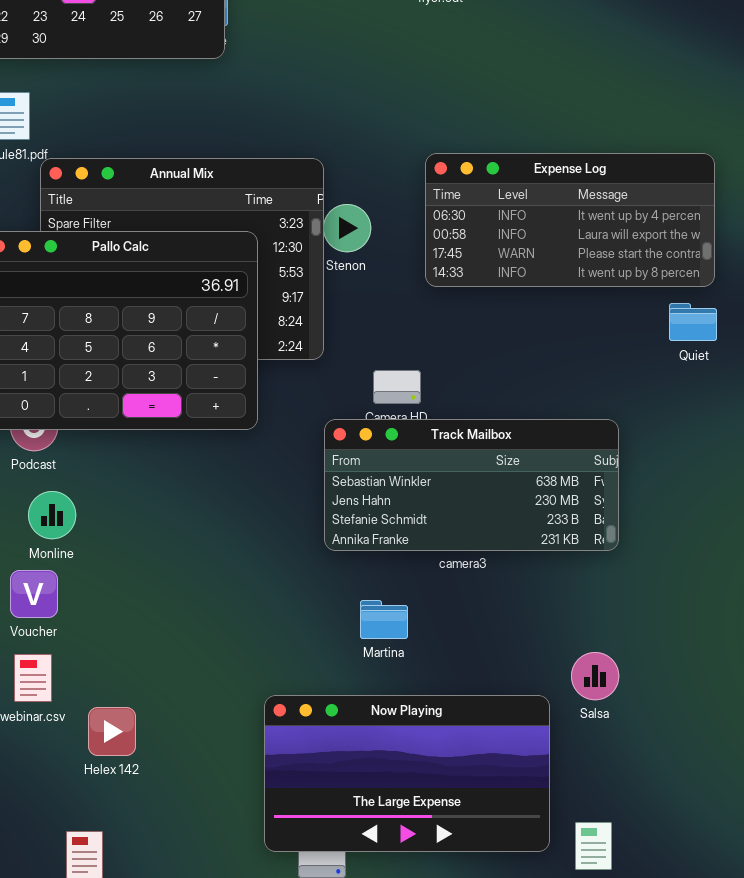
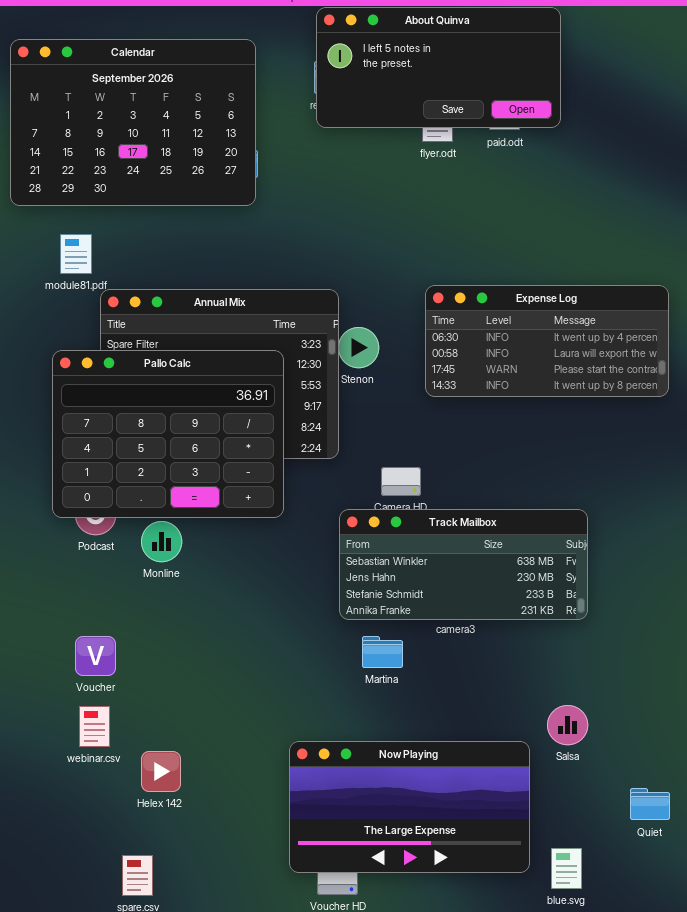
Quiet: [669,303,717,341] -> [630,788,670,820], moved
Monline: [28,491,76,539] -> [141,521,182,562], moved
Martina: [360,600,408,639] -> [362,636,403,668], moved

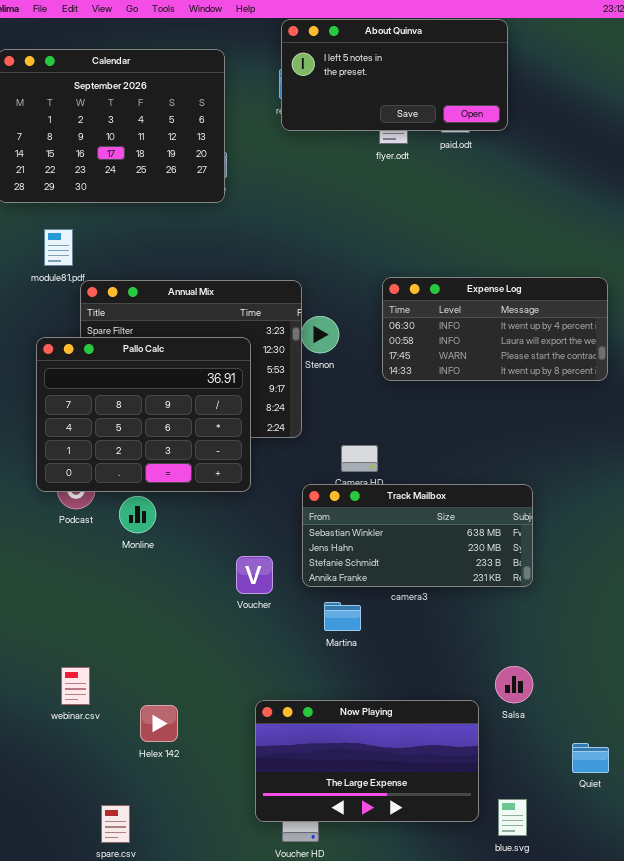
Voucher: [75,636,116,676] -> [236,556,273,594], moved
Helex 142: [141,751,181,792] -> [140,705,178,742], moved

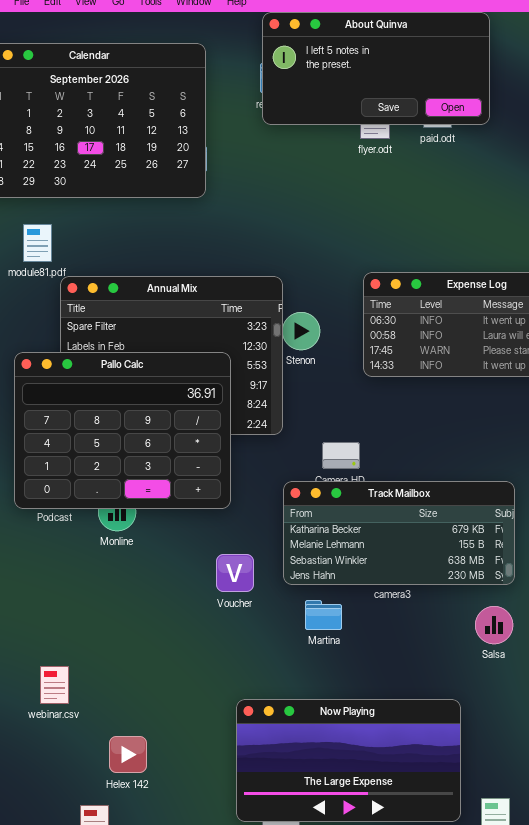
Pallo Calc: [36,337,251,492] -> [14,352,231,509], moved
Track Mailbox: [302,484,533,587] -> [283,481,515,585], scrolled up 2 rows
Salsa: [495,666,533,703] -> [475,606,513,644], moved
Helex 142: [140,705,178,742] -> [109,736,147,773], moved

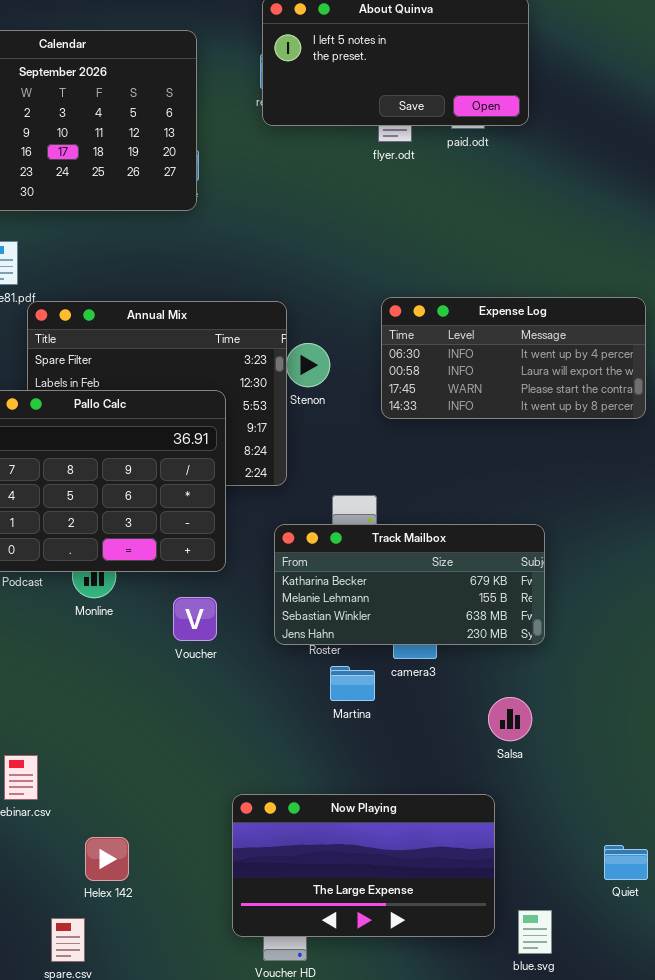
Track Mailbox: [283,481,515,585] -> [274,524,545,645], moved
Voucher: [216,554,254,592] -> [173,597,217,641], moved
Martina: [305,600,342,630] -> [330,666,375,701], moved
Salsa: [475,606,513,644] -> [488,697,532,741], moved

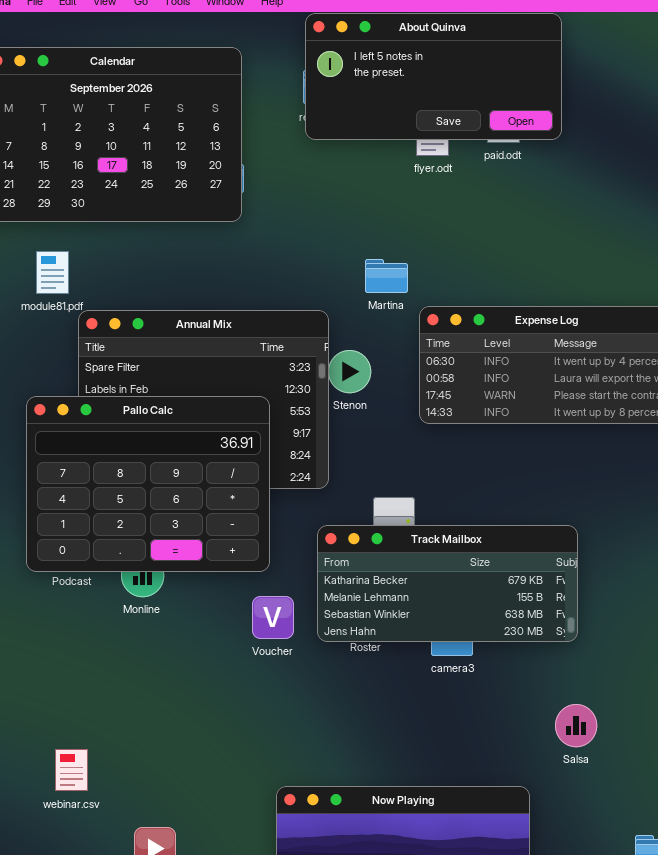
Voucher: [173,597,217,641] -> [252,596,294,639], moved
Martina: [330,666,375,701] -> [365,259,408,293], moved
Salsa: [488,697,532,741] -> [555,704,597,747], moved

